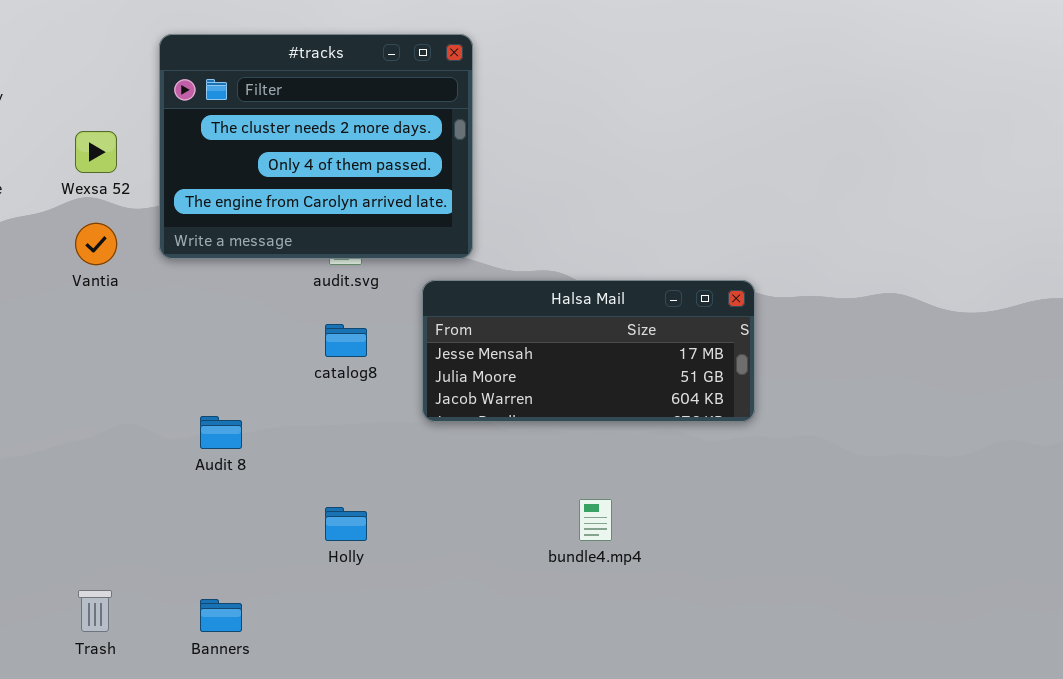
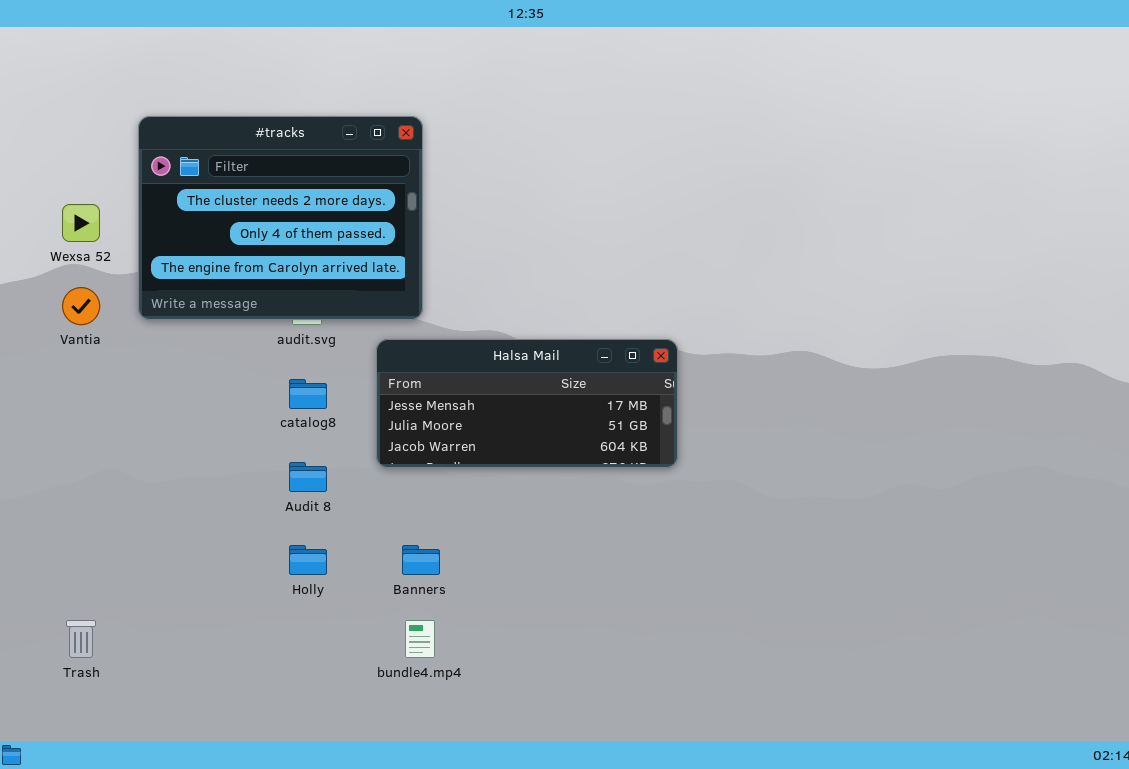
Audit 8: [200,416,242,449] -> [289,462,327,492], moved
bundle4.mp4: [579,499,612,541] -> [405,620,435,658], moved
Banners: [200,599,242,632] -> [402,545,440,575], moved

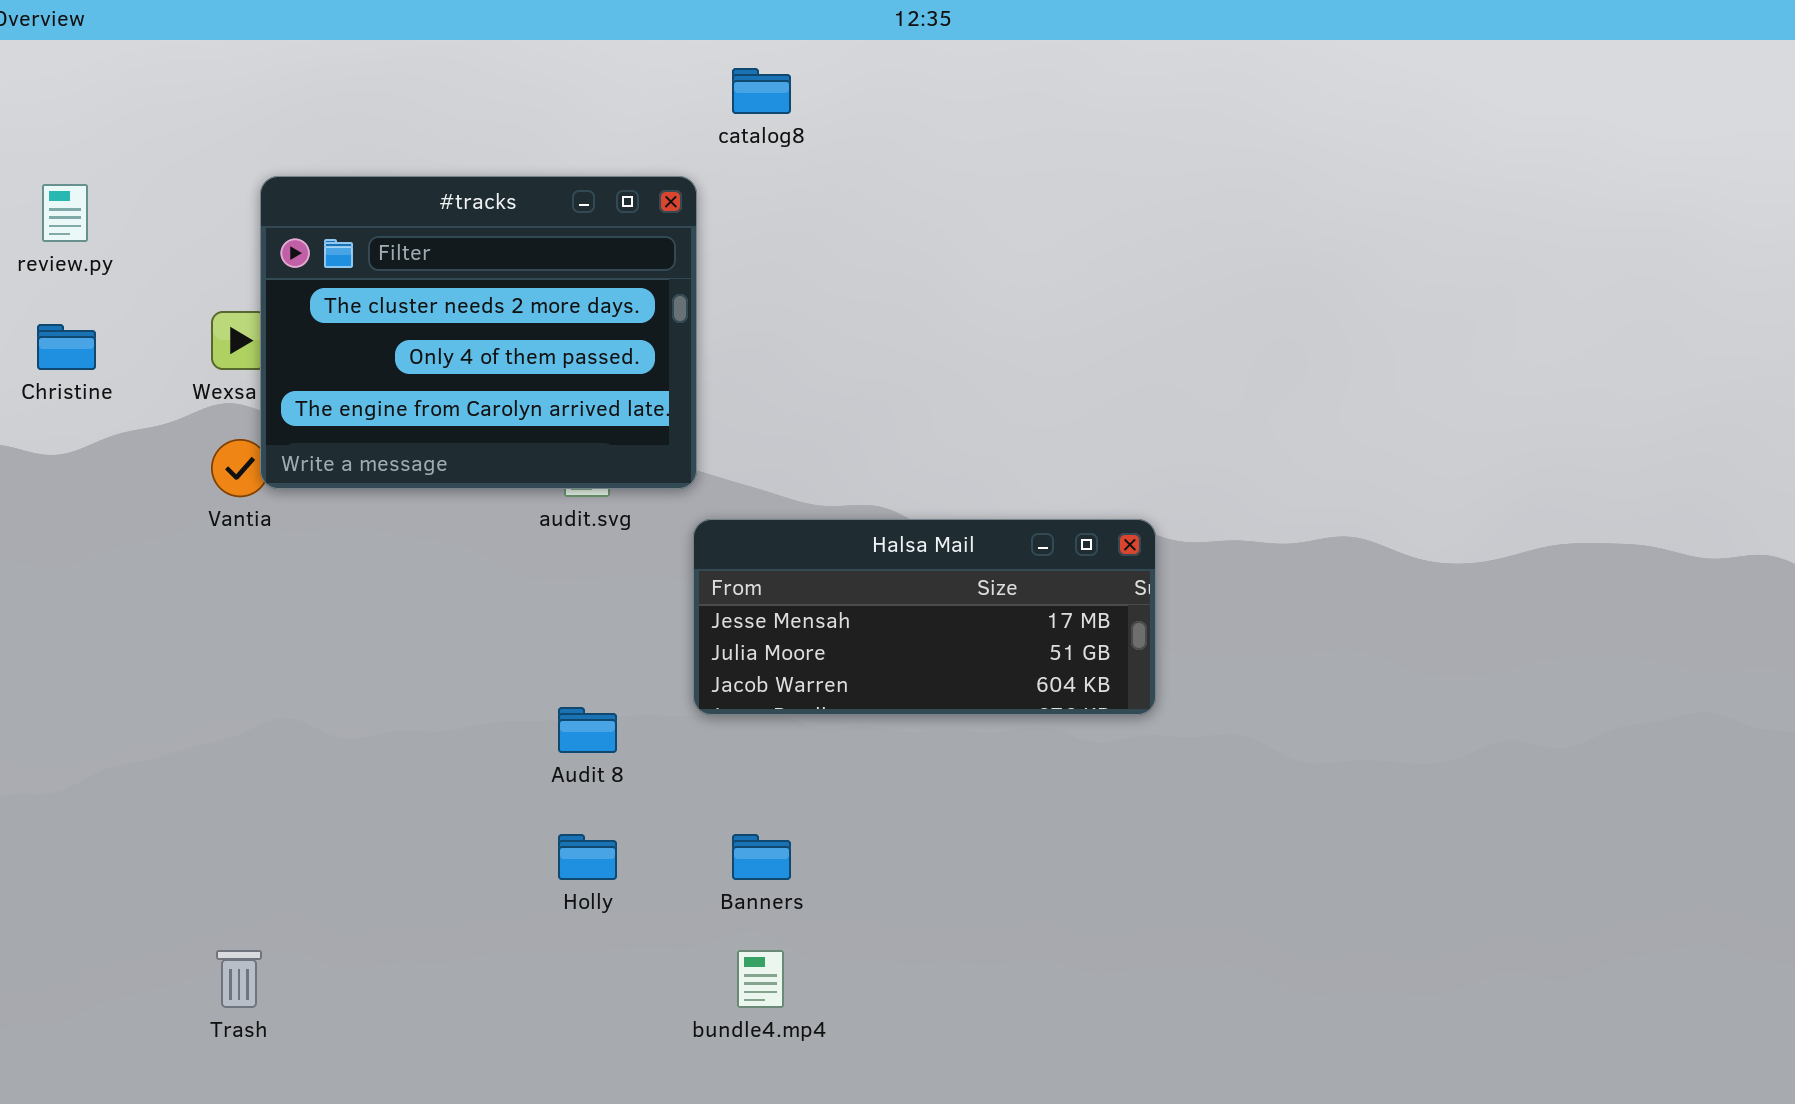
#tracks: [138,116,423,320] -> [260,176,697,489], moved
catalog8: [289,379,327,409] -> [732,68,791,114], moved

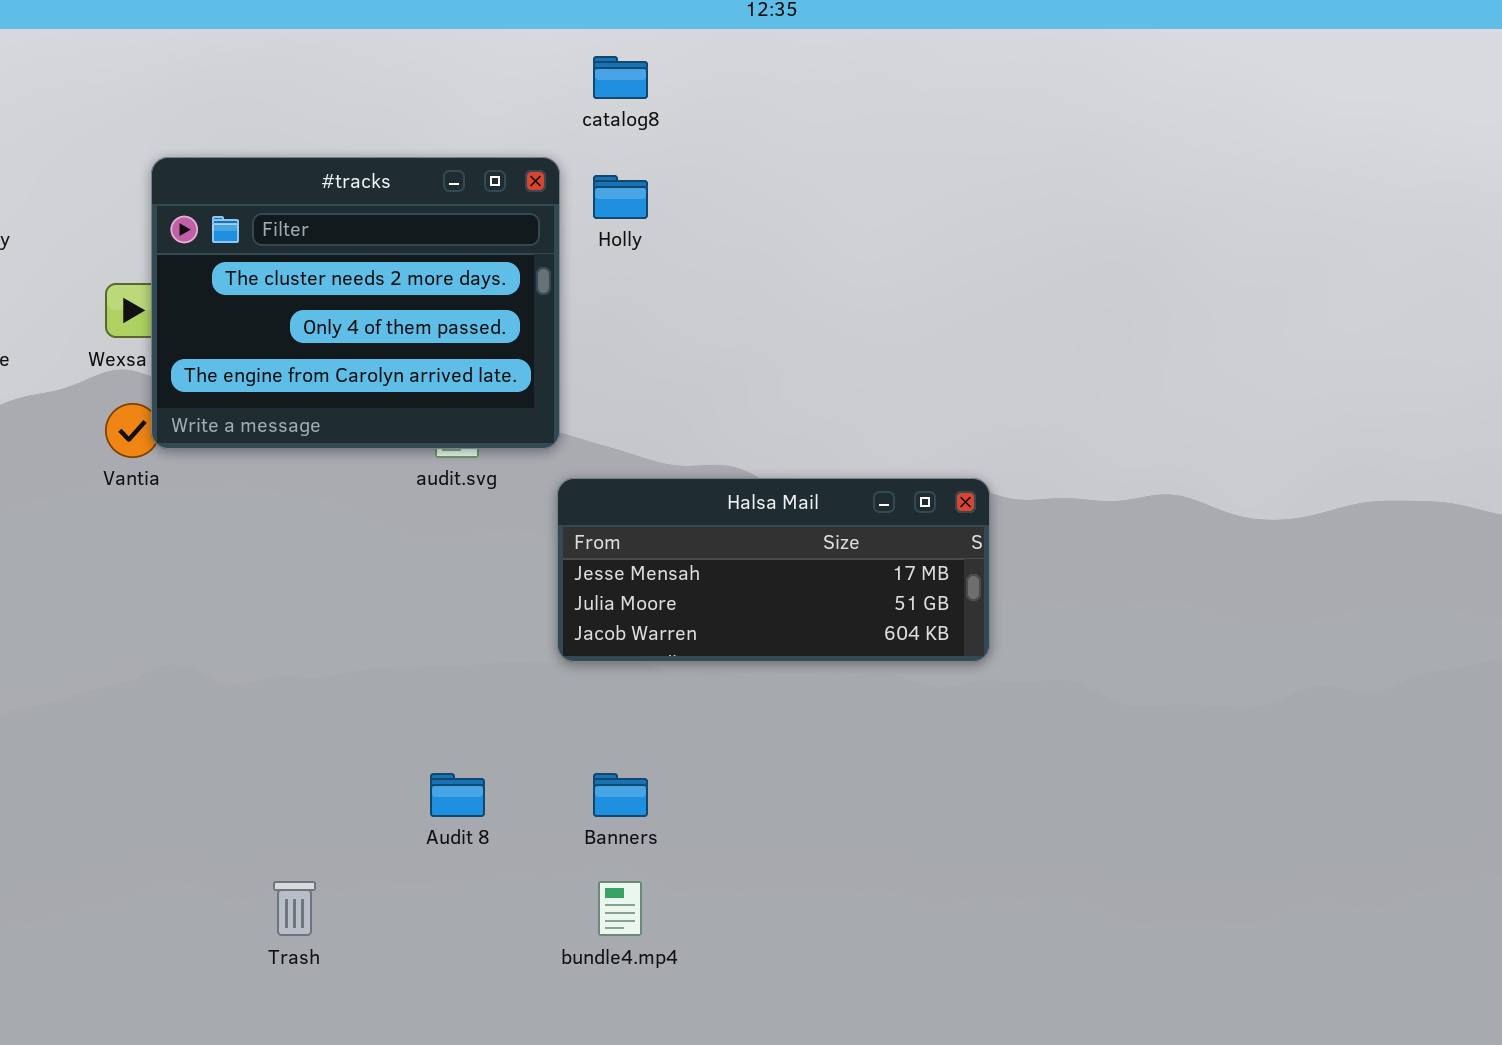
Audit 8: [558,707,617,753] -> [430,773,485,817], moved
Holly: [558,834,617,880] -> [593,175,648,219], moved
Trash: [216,950,262,1008] -> [273,881,316,936], moved

